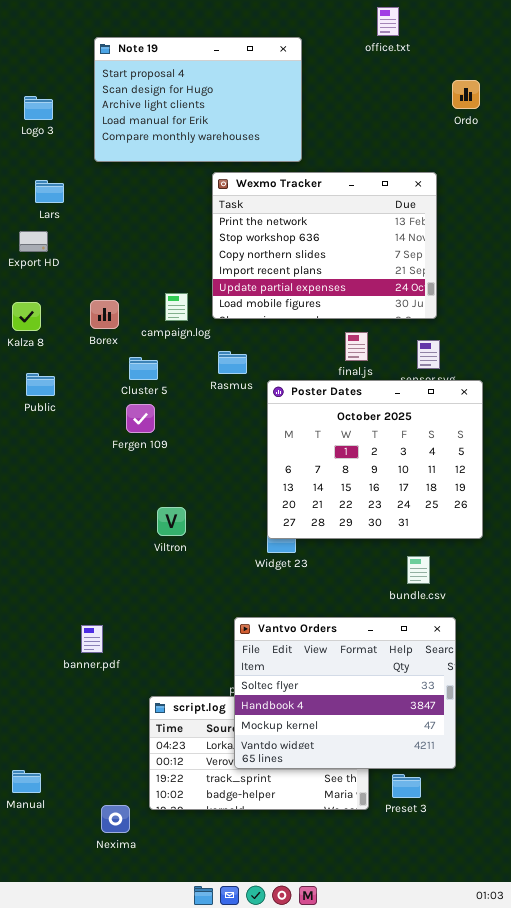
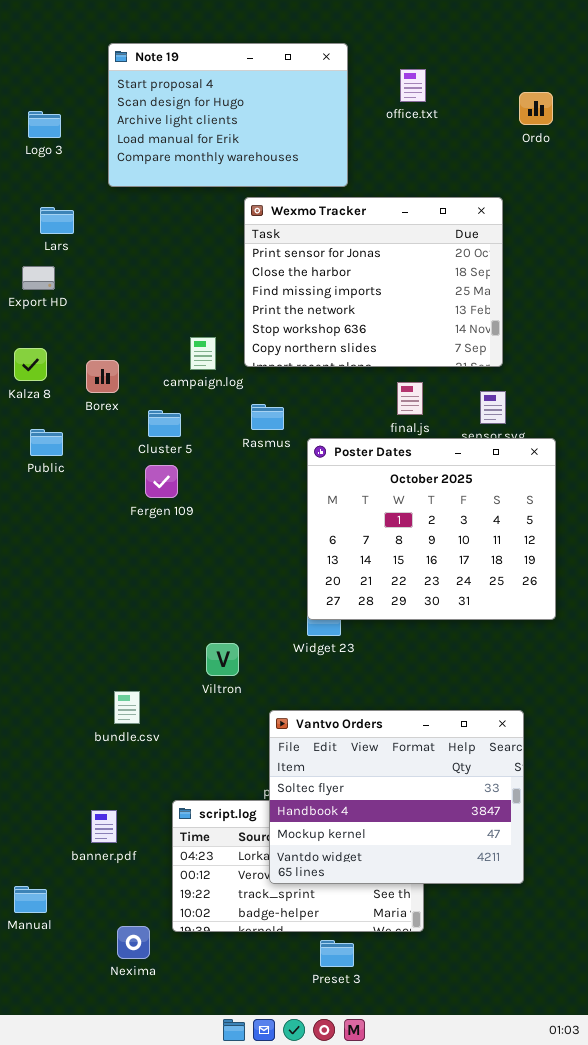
office.txt: [377,7,399,36] -> [400,69,426,102], moved
Wexmo Tracker: [212,172,437,319] -> [244,197,503,367], scrolled up 3 rows
Borex: [90,300,119,329] -> [86,360,119,393], moved
Viltron: [157,507,186,536] -> [206,643,239,676], moved
bundle.csv: [407,556,430,584] -> [114,691,140,724], moved
banner.pdf: [81,625,103,653] -> [91,810,117,843], moved
Preset 3: [392,774,421,798] -> [320,940,354,967], moved

